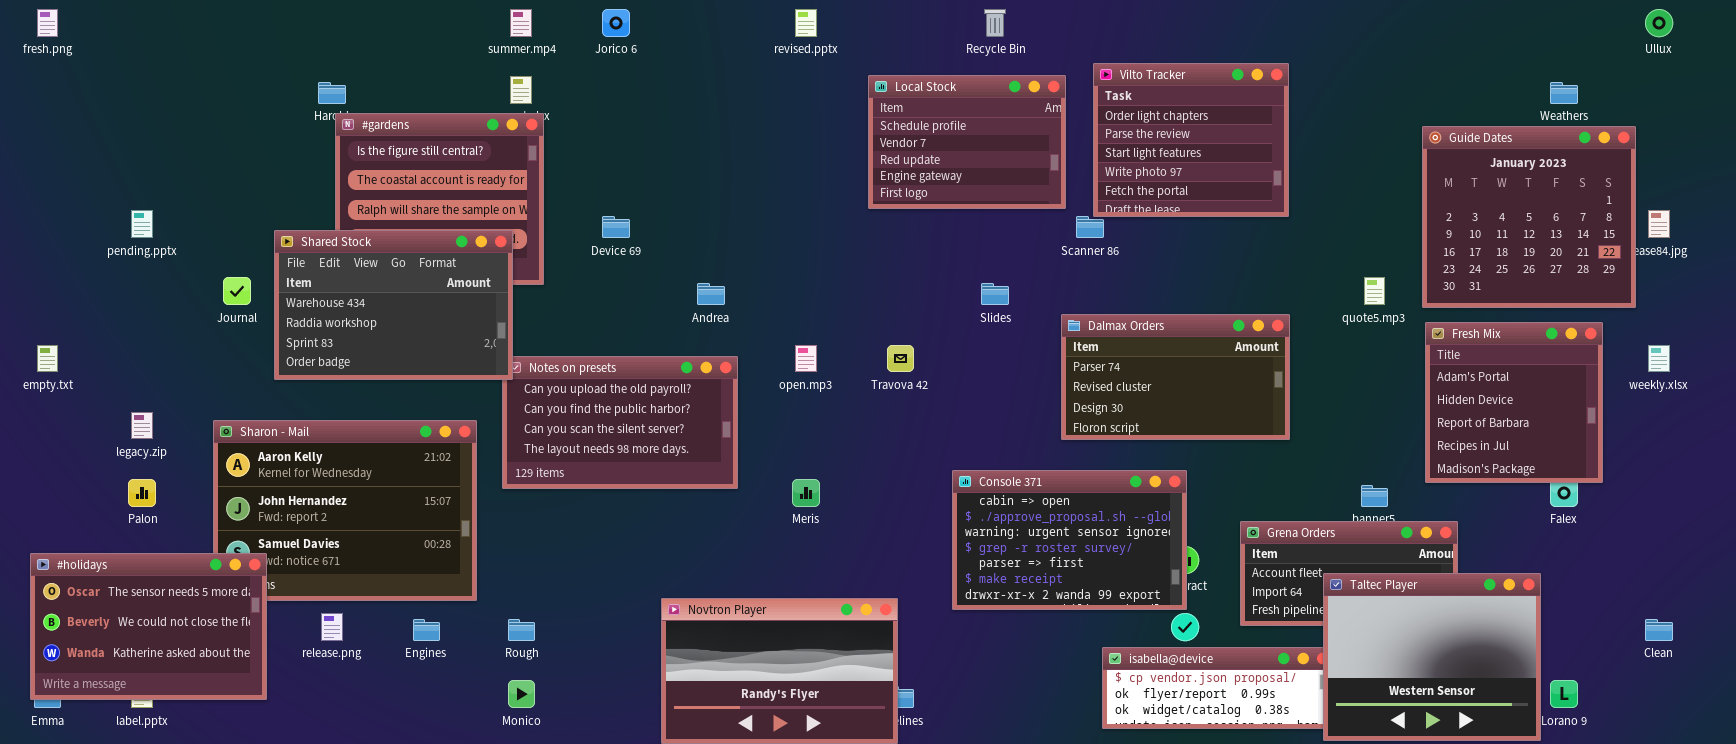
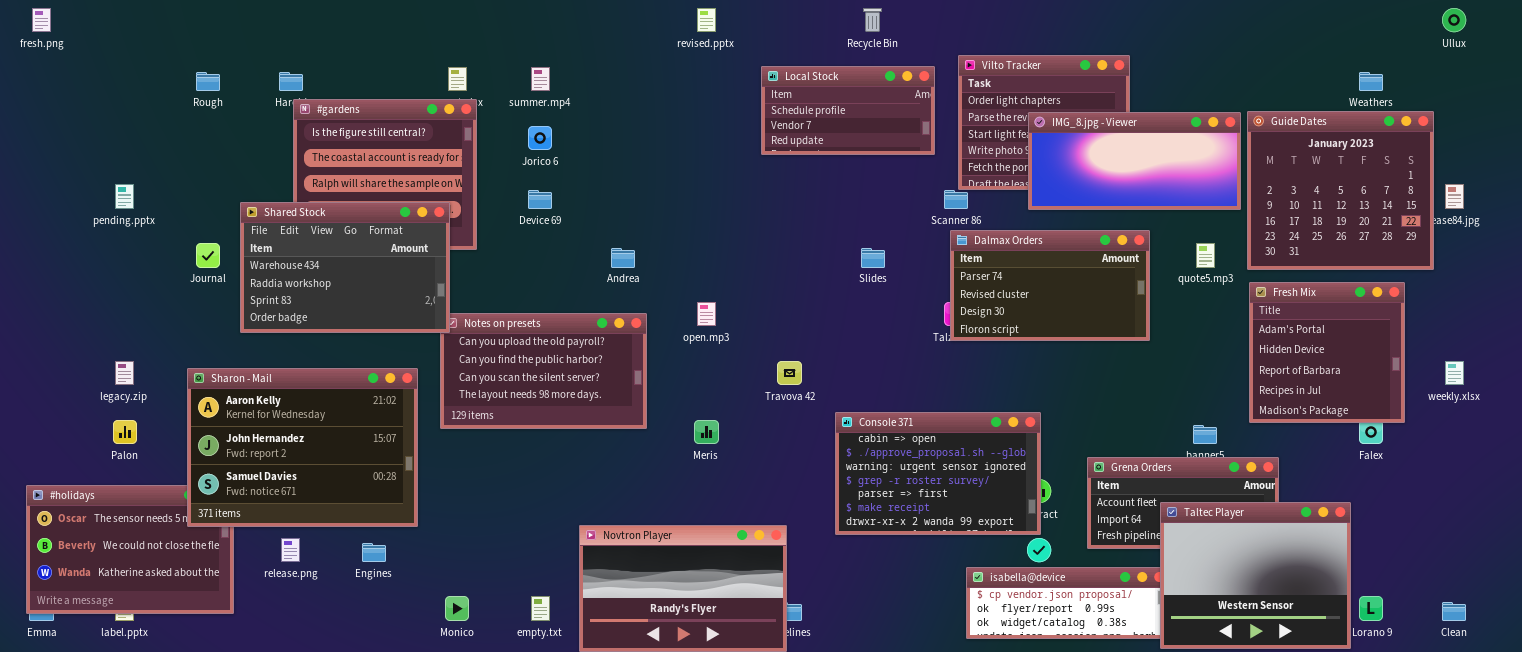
summer.mp4: [510,9,532,37] -> [531,67,550,91], moved
Jorico 6: [602,9,630,37] -> [528,126,552,150], moved
Local Stock: [868,75,1066,209] -> [761,66,935,155], resized
IMG_8.jpg - Viewer: none -> [1028,112,1241,210], opened
Dalmax Orders: [1061,314,1290,440] -> [950,230,1150,341], moved
empty.txt: [37,345,58,372] -> [531,596,550,621], moved
Travova 42: [887,345,914,372] -> [777,361,802,385], moved
weekly.xlsx: [1648,345,1670,372] -> [1445,361,1464,385], moved
Sharon - Mail: [213,420,477,601] -> [187,368,418,527], raised
Rough: [508,619,535,641] -> [196,72,220,91], moved
Clean: [1645,619,1673,641] -> [1442,602,1466,621], moved

